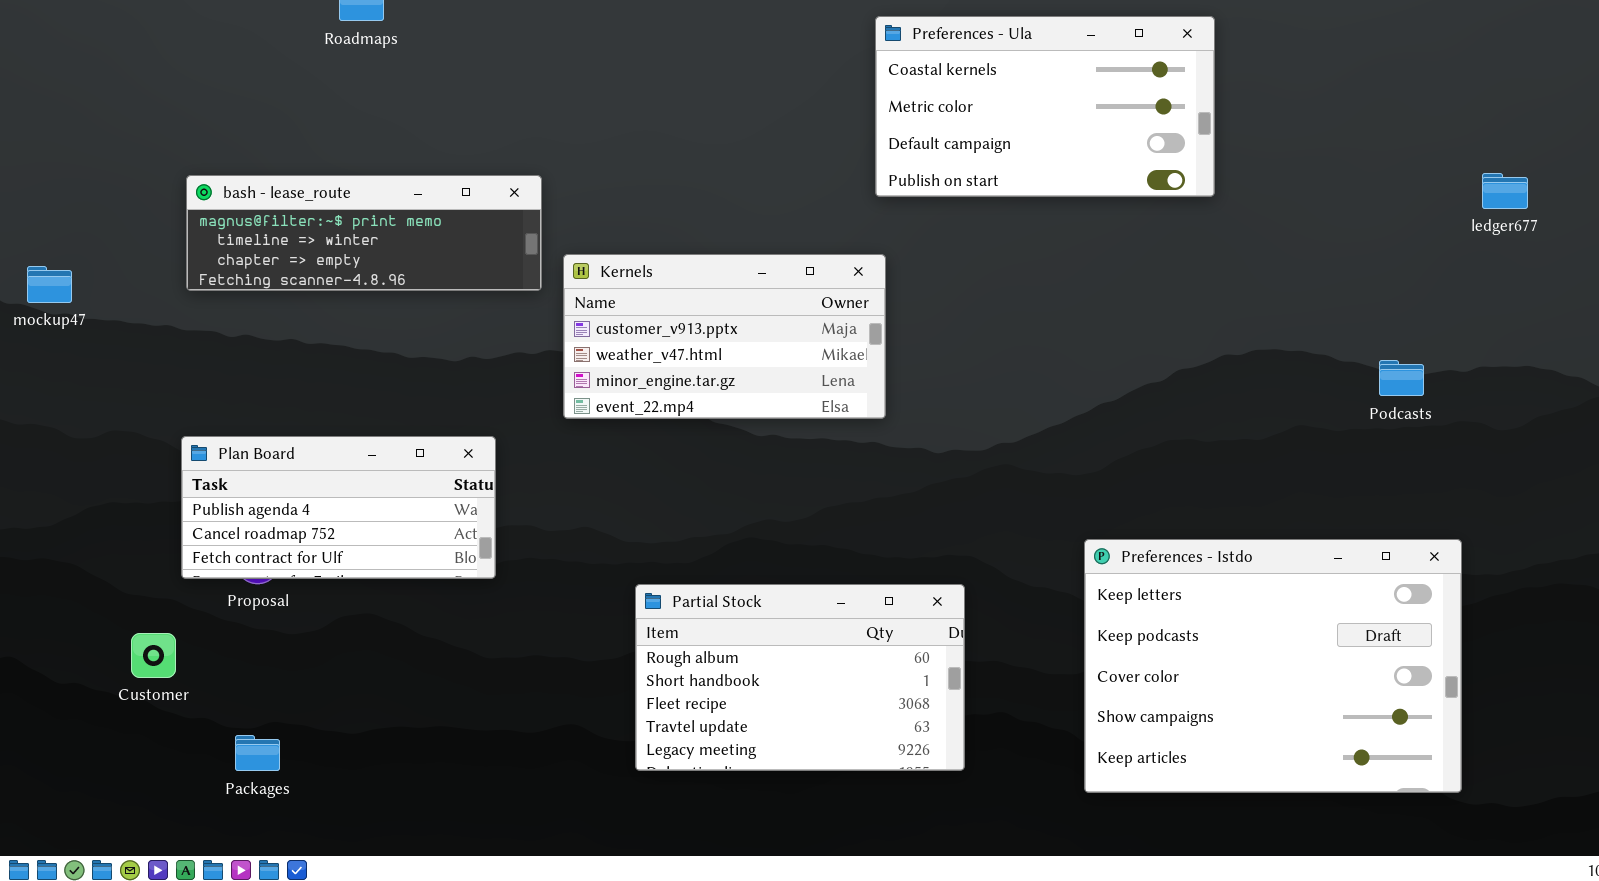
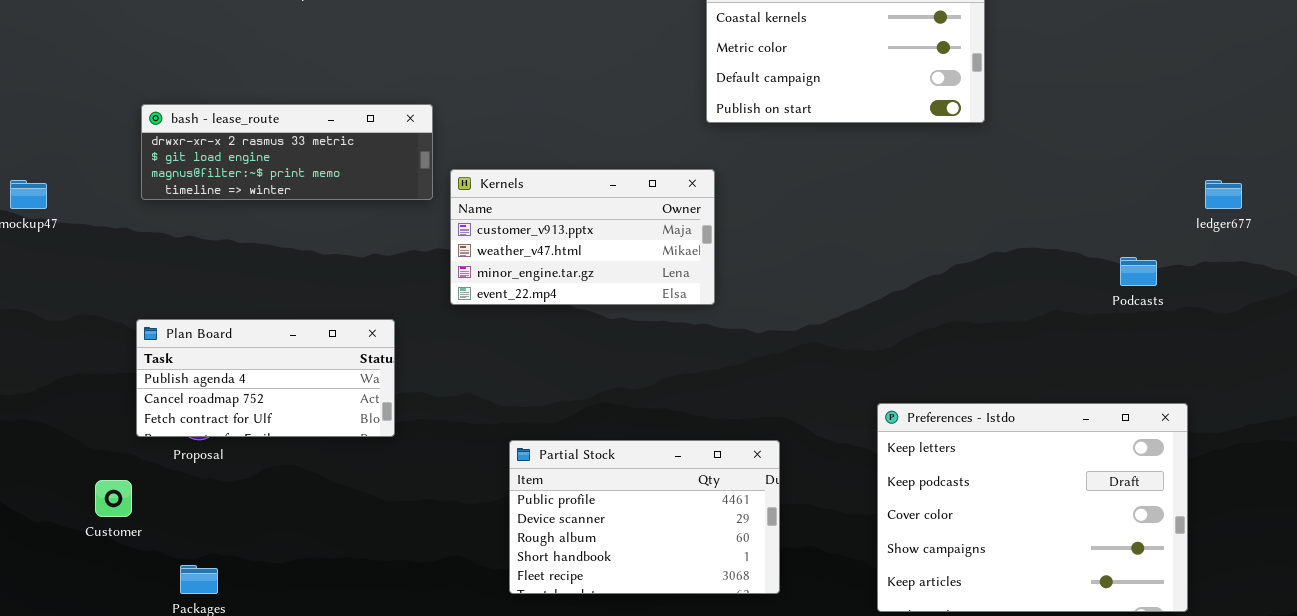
ledger677: [1482,173,1528,209] -> [1205,180,1242,209], moved
bash - lease_route: [186,175,542,291] -> [141,104,433,200], scrolled up 2 rows
Partial Stock: [635,584,965,771] -> [509,440,780,594], scrolled up 2 rows

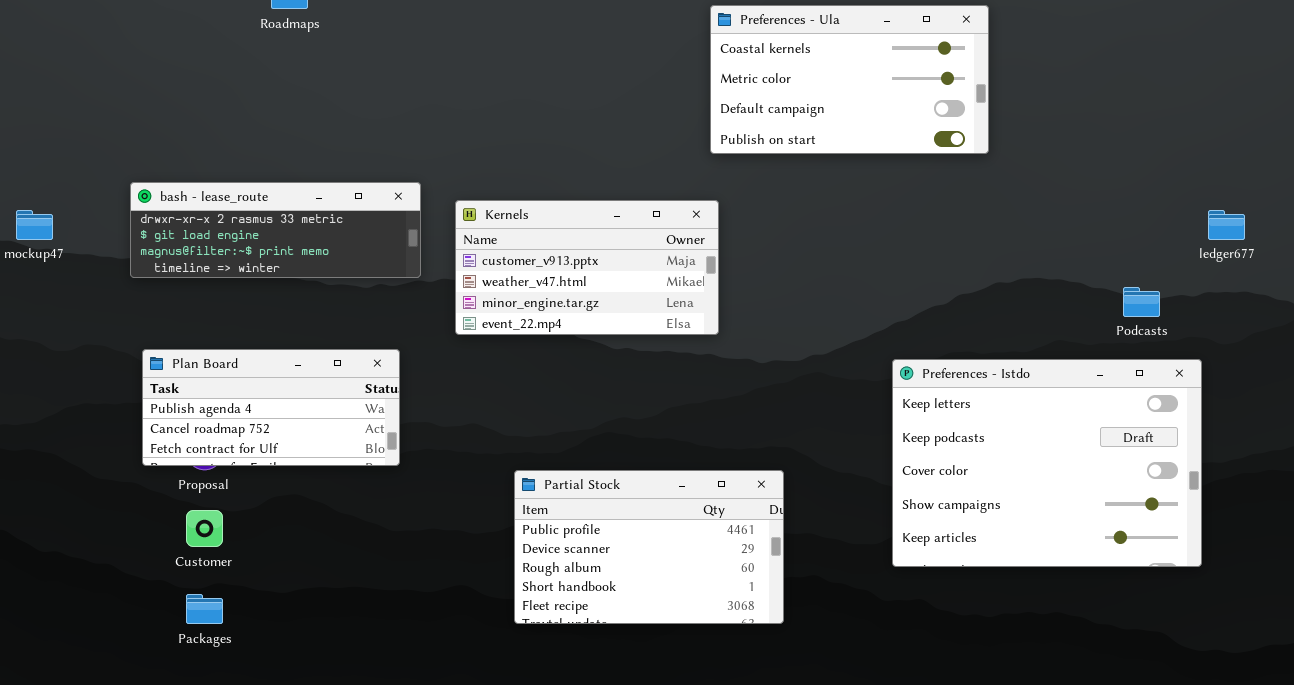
bash - lease_route: [141,104,433,200] -> [130,182,421,278], moved
Preferences - Istdo: [877,403,1188,612] -> [892,359,1202,567], moved
Customer: [95,480,132,517] -> [186,510,223,547], moved

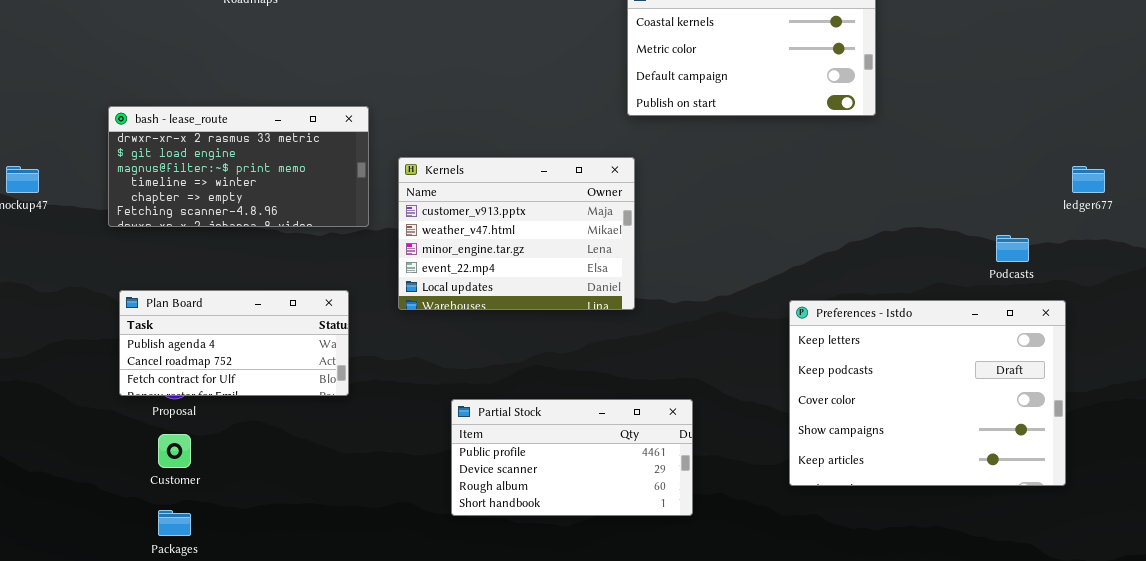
bash - lease_route: [130,182,421,278] -> [108,106,369,227], resized
Kernels: [455,200,719,335] -> [398,157,635,310], resized
Partial Stock: [514,470,784,624] -> [451,399,693,516], resized

